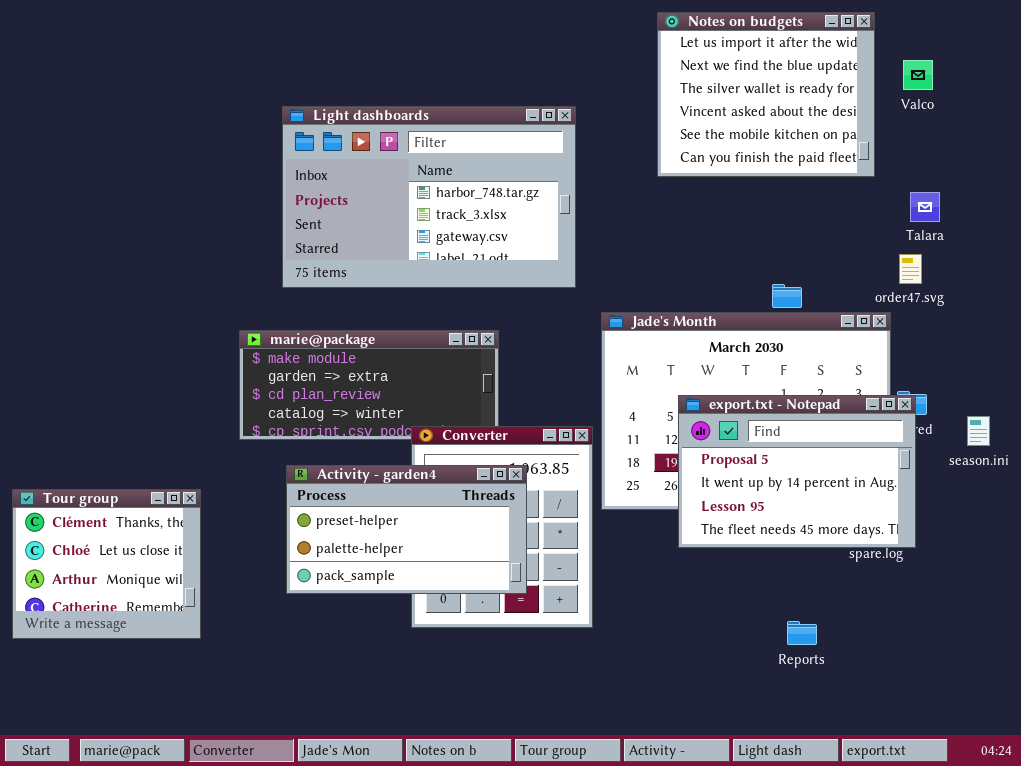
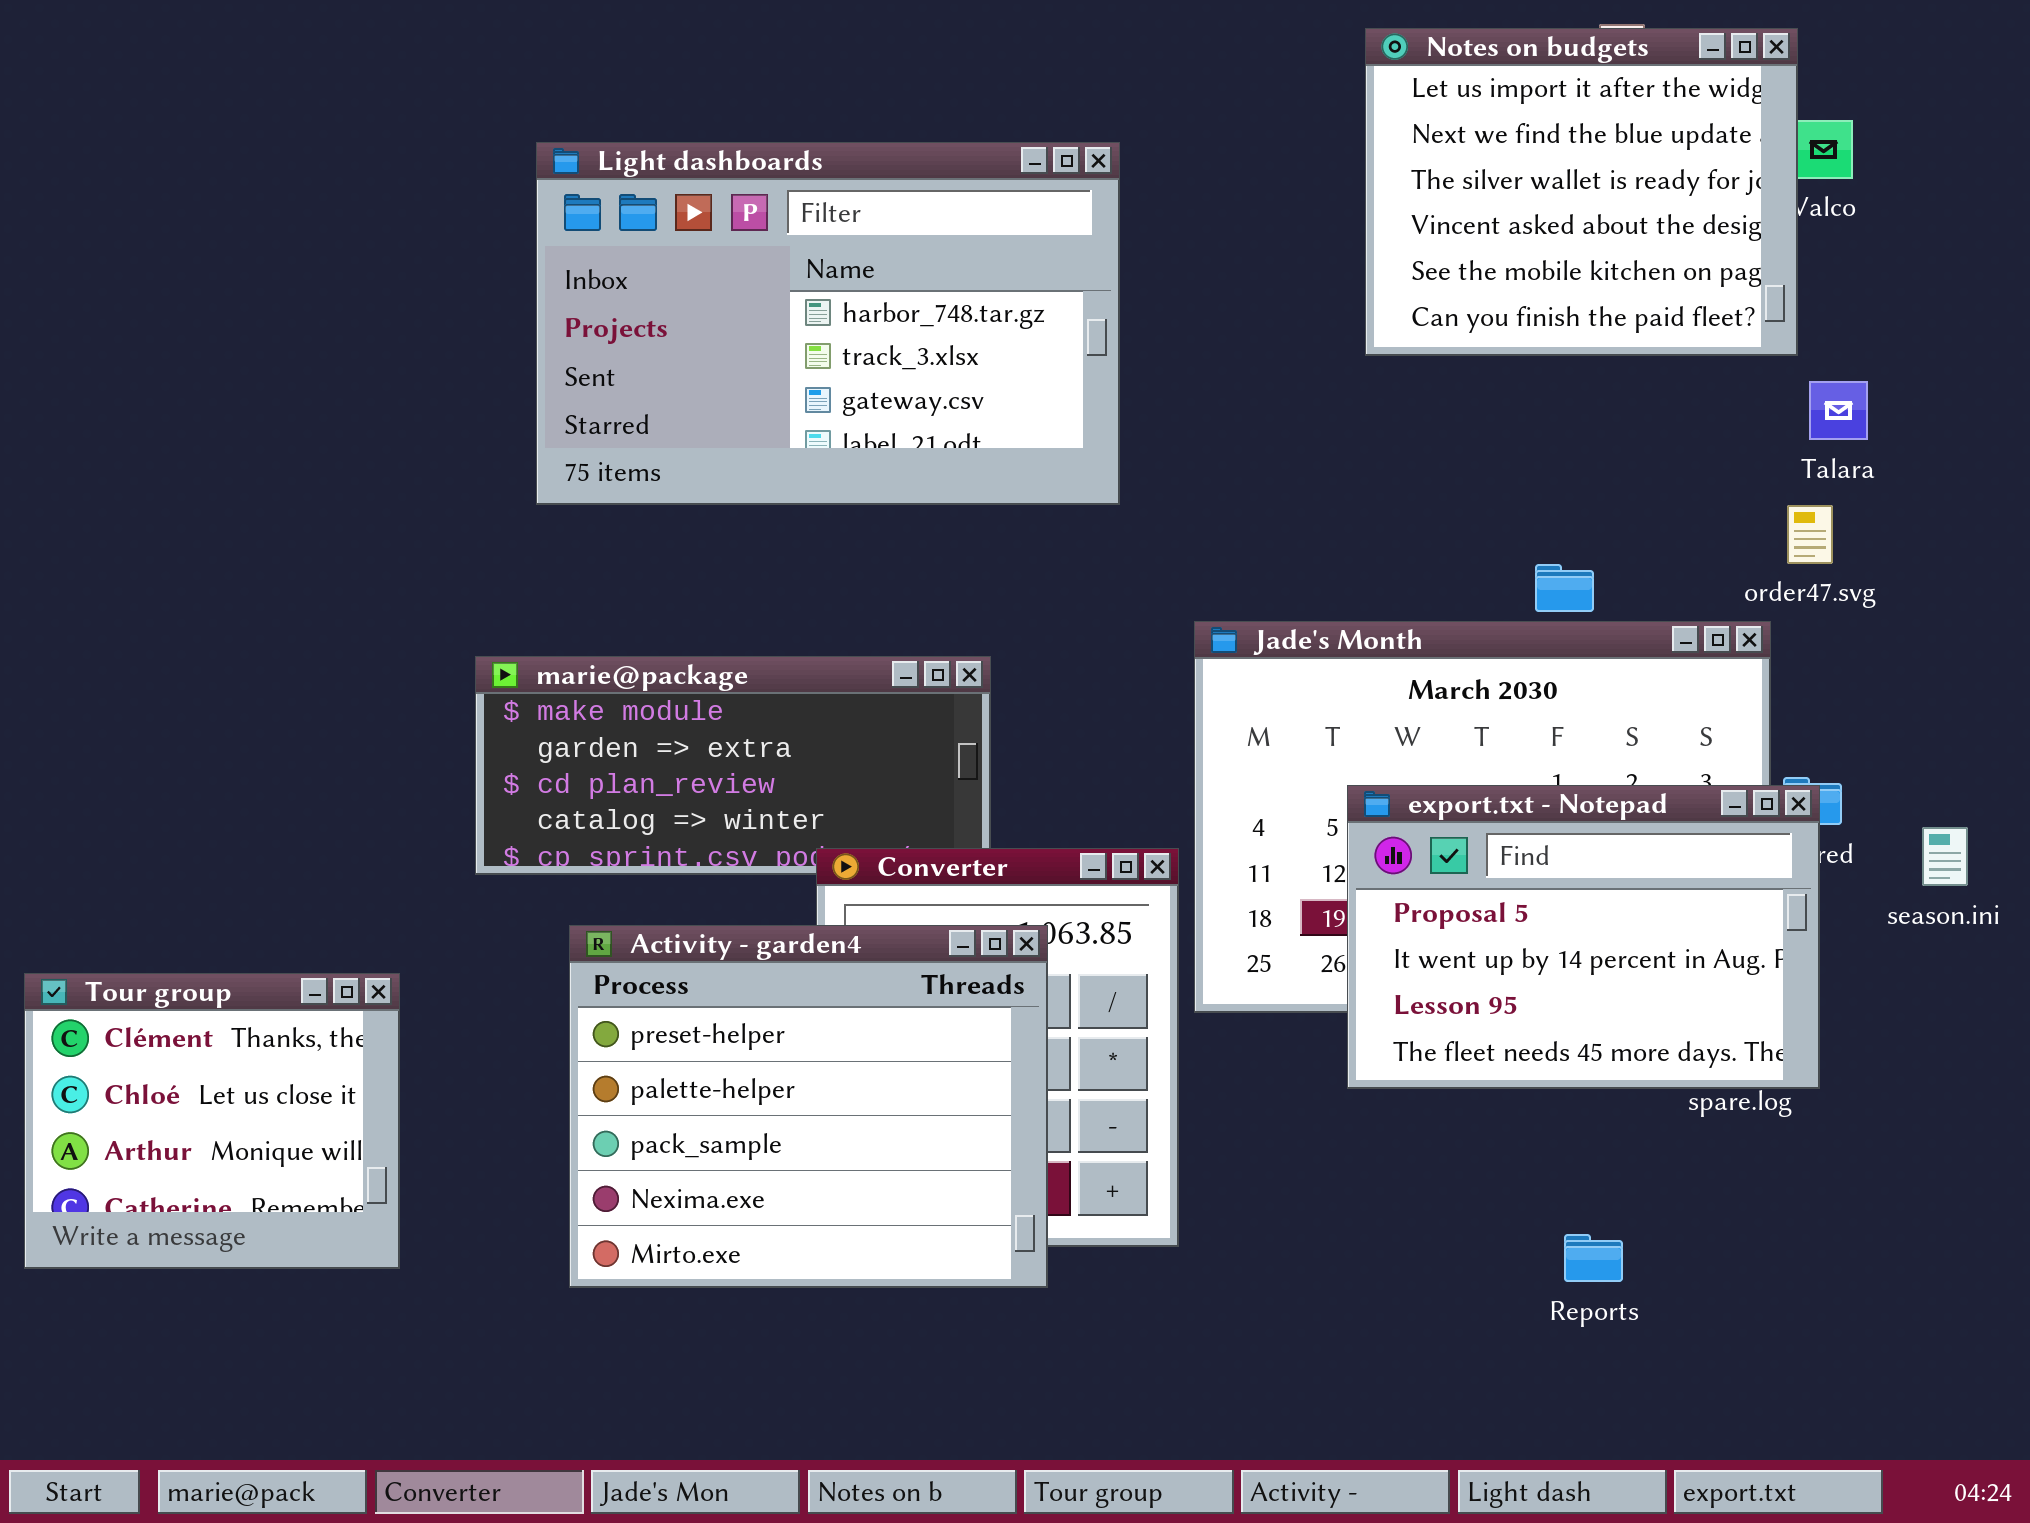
Notes on budgets: [657,12,875,177] -> [1365,28,1798,356], moved
Light dashboards: [282,106,576,288] -> [536,142,1120,505], moved
Activity - garden4: [286,465,527,594] -> [569,925,1048,1288], resized

